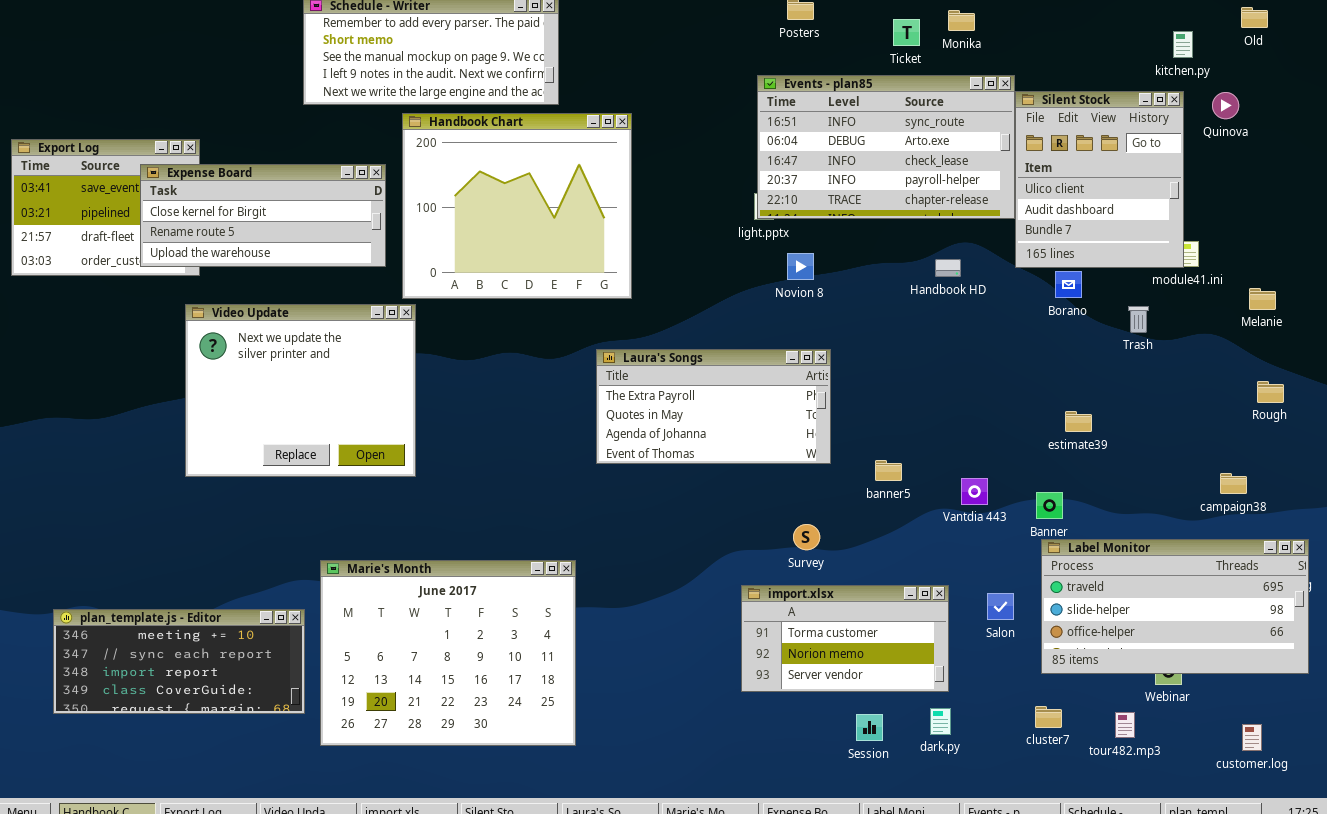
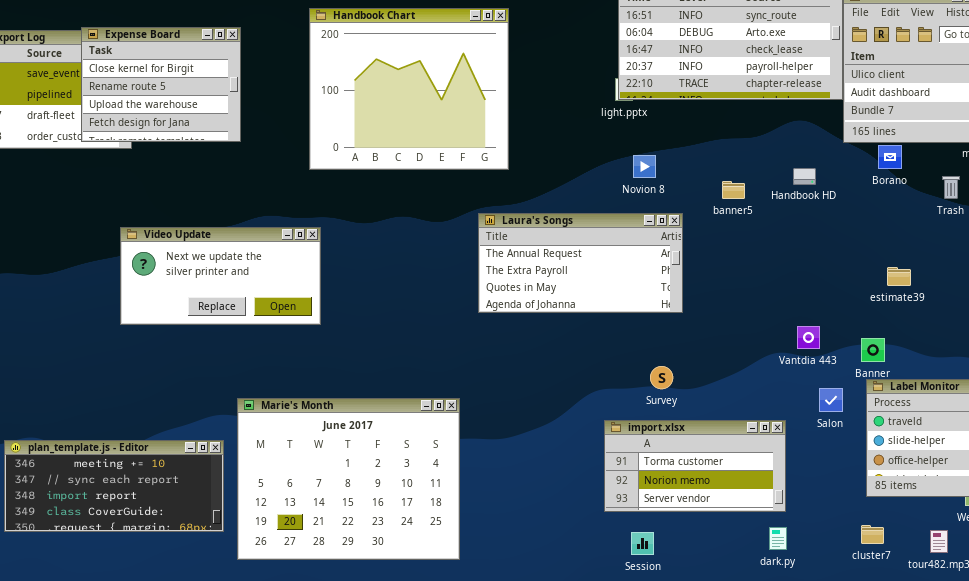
Expense Board: [140,164,386,267] -> [81,27,241,142], resized
Novion 8: [787,253,814,280] -> [633,155,656,178], moved
Handbook HD: [935,259,961,277] -> [793,168,816,185], moved
Video Update: [185,304,416,477] -> [120,227,321,325], resized
Laura's Songs: [596,349,831,464] -> [478,213,683,313], scrolled up 1 row
banner5: [875,460,902,481] -> [722,181,745,199], moved
Salon: [987,593,1014,620] -> [819,388,843,412], moved
Session: [856,714,883,741] -> [631,532,654,555], moved

